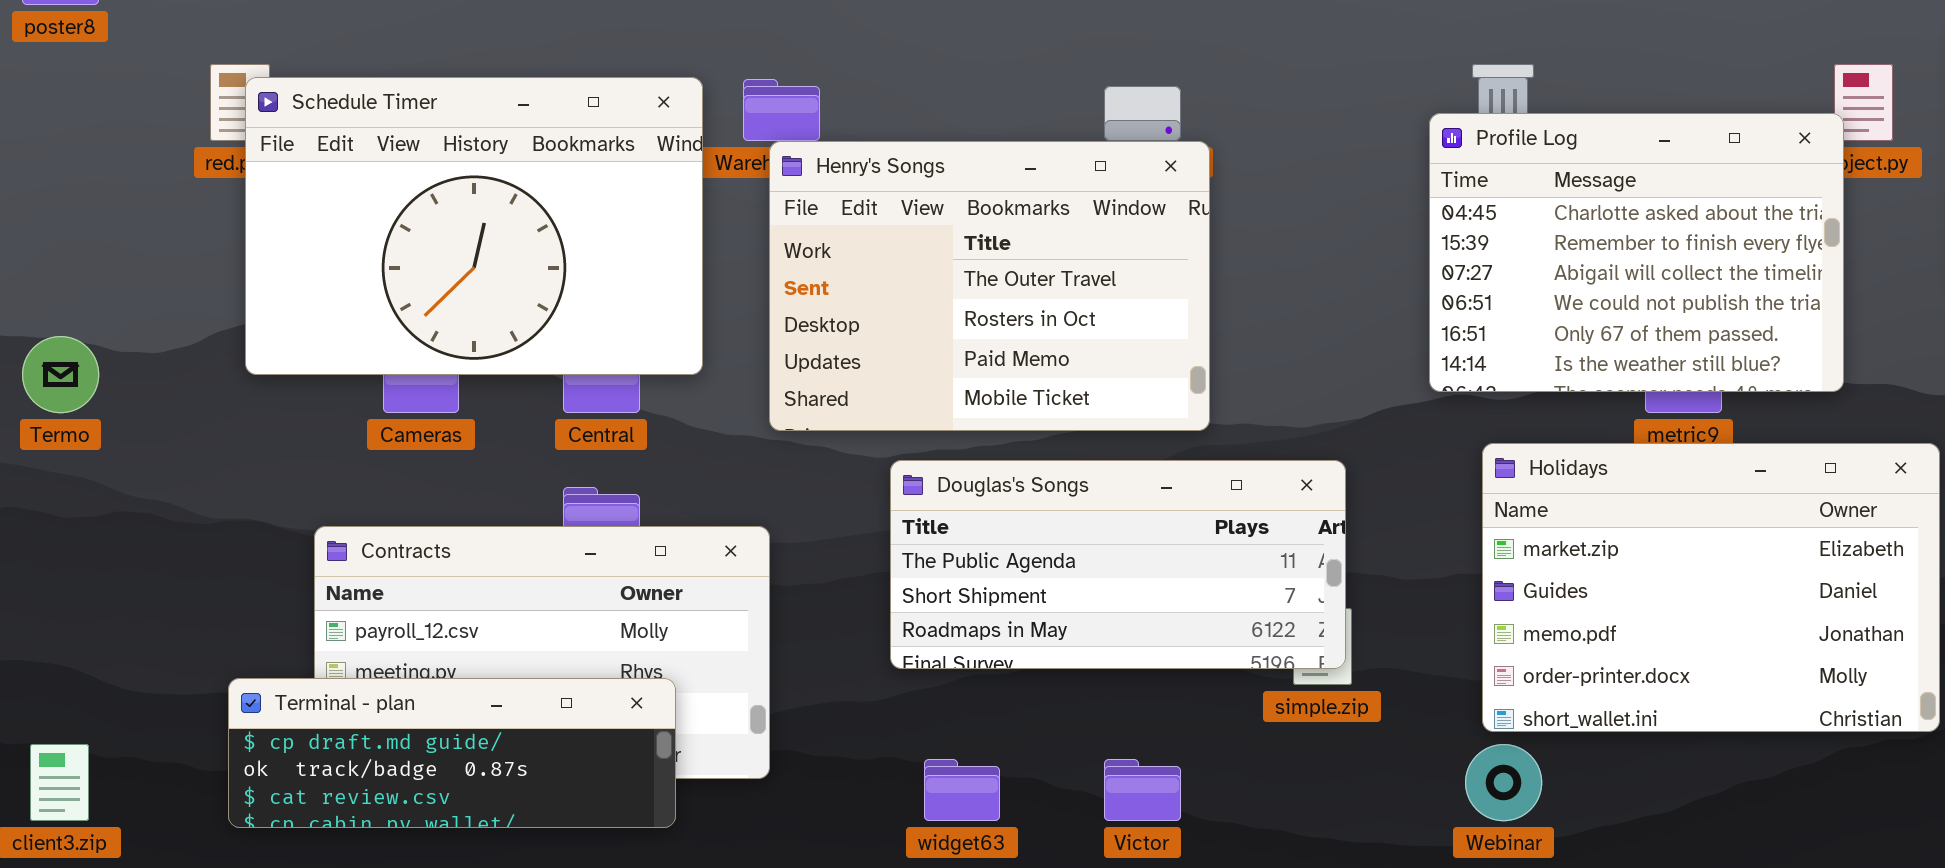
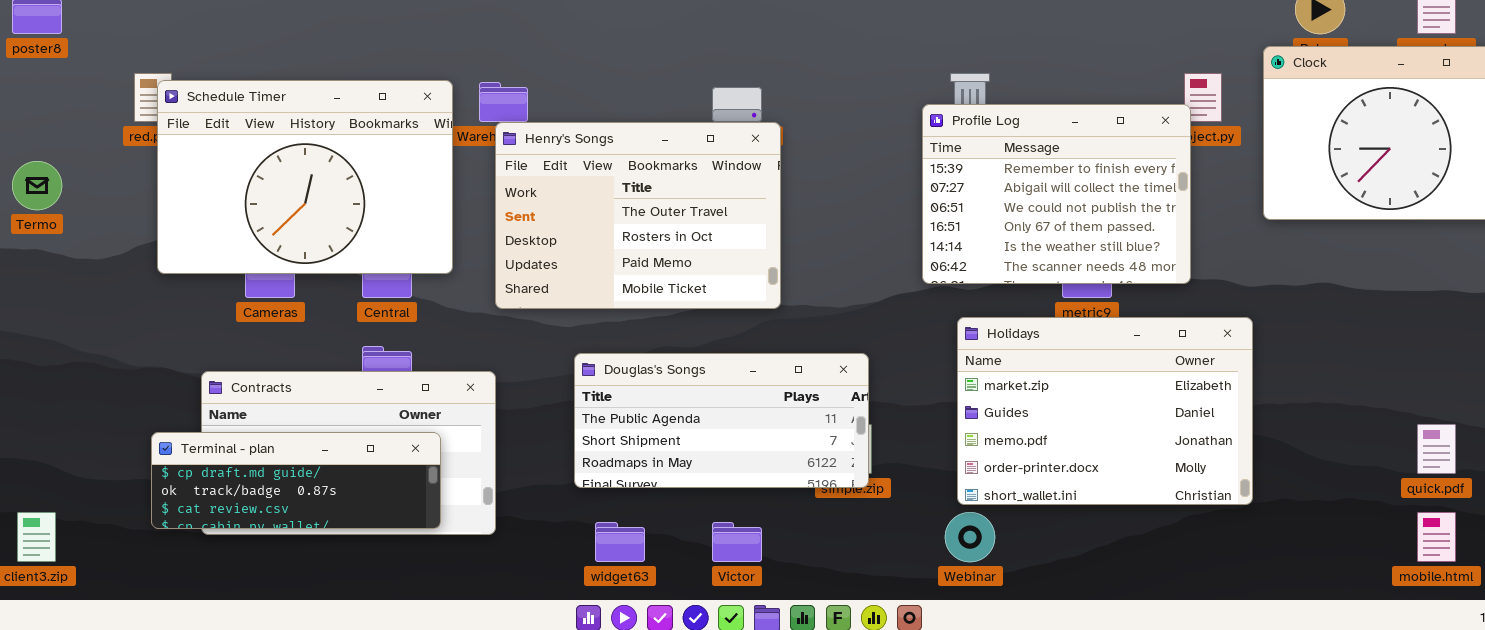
Profile Log: [1429,113,1844,392] -> [922,104,1191,284], scrolled down 1 row
Termo: [22,336,99,413] -> [12,161,62,210], moved
Douglas's Songs: [890,460,1346,669] -> [574,353,869,488], moved
Terminal - plan: [228,678,676,828] -> [151,432,441,529], moved

